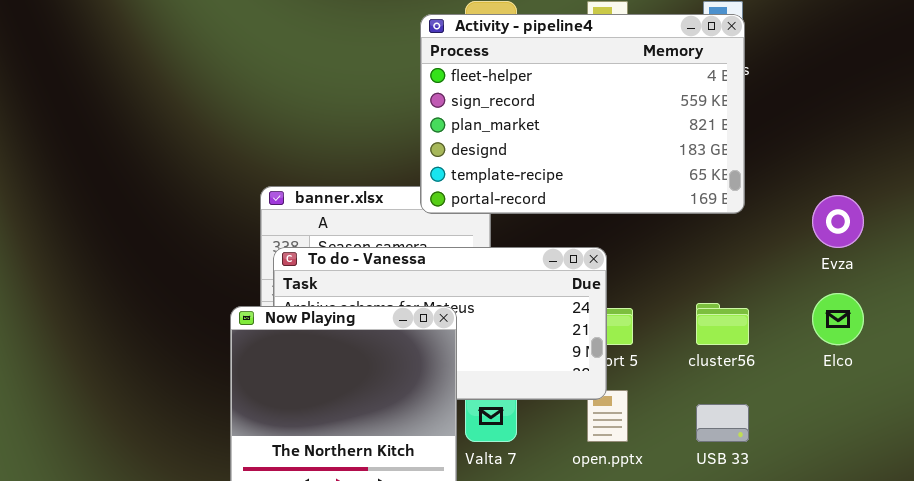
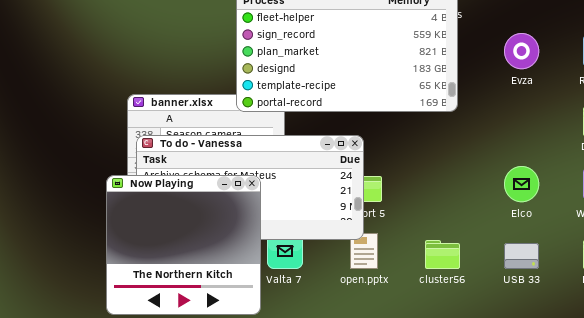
Evza: [812,195,864,248] -> [504,33,539,69], moved
cluster56: [696,303,749,345] -> [425,240,460,269], moved
USB 33: [696,404,749,442] -> [504,243,539,269], moved

